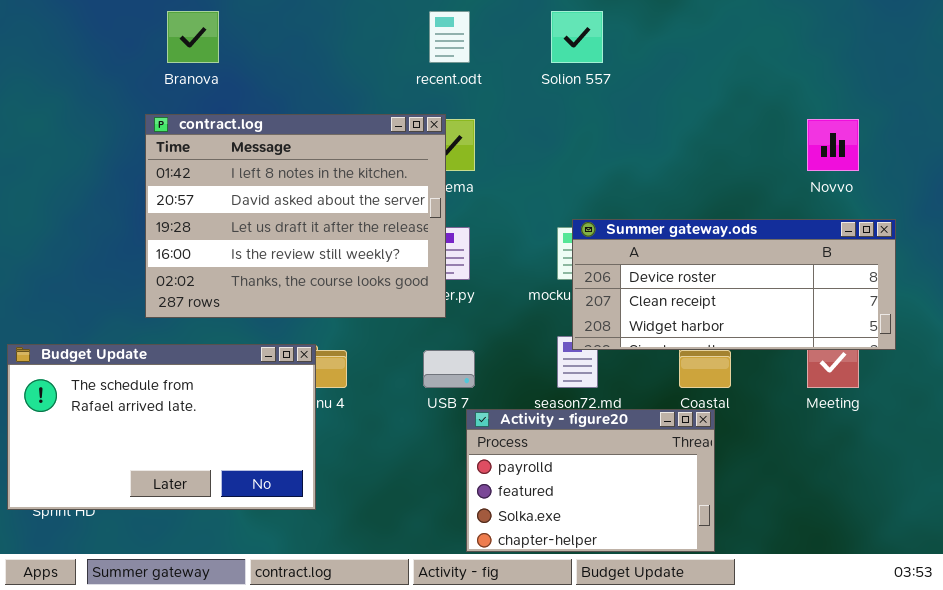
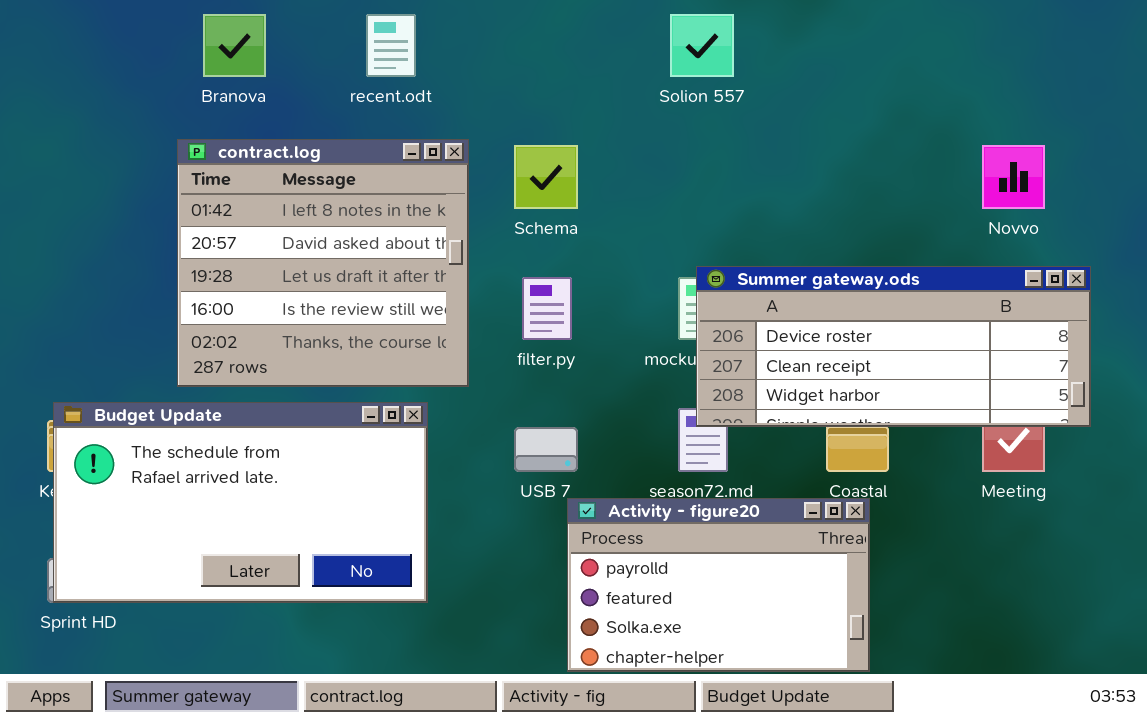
recent.odt: [429,11,470,63] -> [366,14,416,77], moved
contract.log: [145,114,446,318] -> [177,139,469,387], resized
Budget Update: [7,344,316,510] -> [53,402,428,603], moved

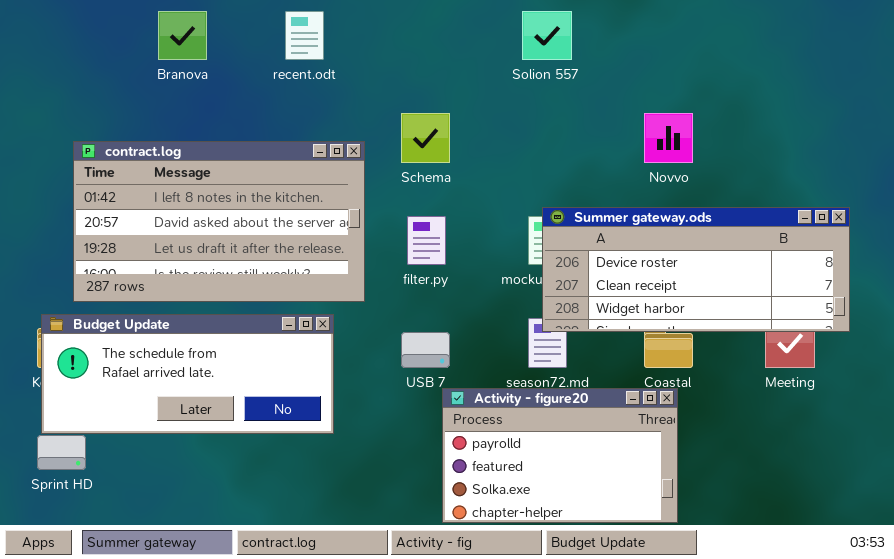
contract.log: [177,139,469,387] -> [73,141,365,302], resized
Novvo: [982,145,1045,209] -> [644,113,693,163], moved
Budget Update: [53,402,428,603] -> [41,314,334,434], resized

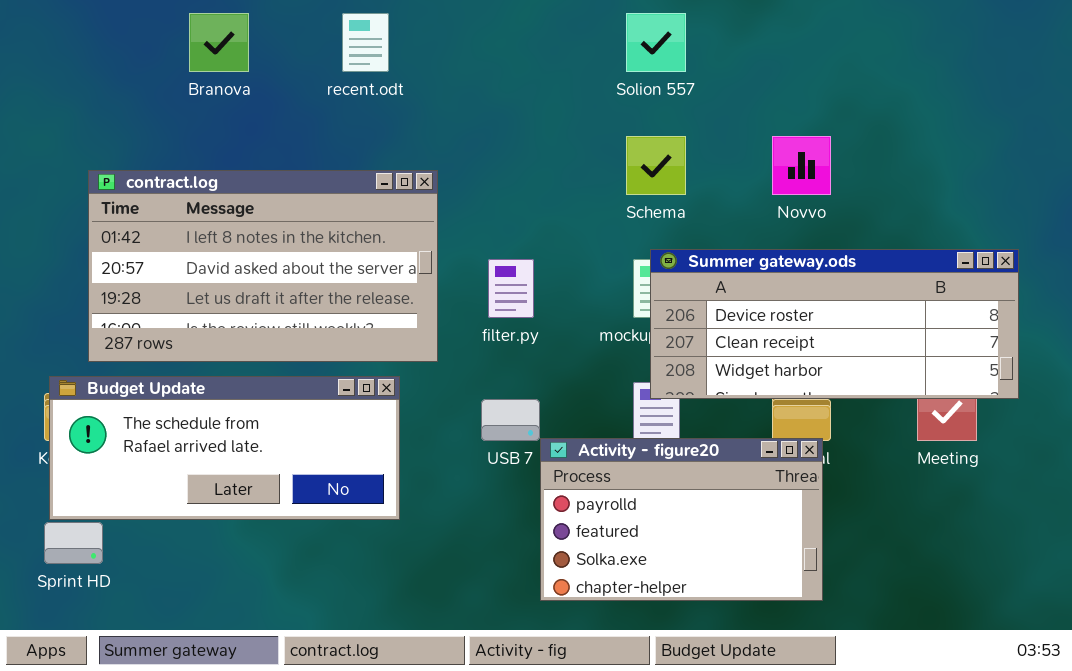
Schema: [401,113,450,163] -> [626,136,686,195], moved
Activity - figure20: [442,388,678,523] -> [540,438,823,601], moved

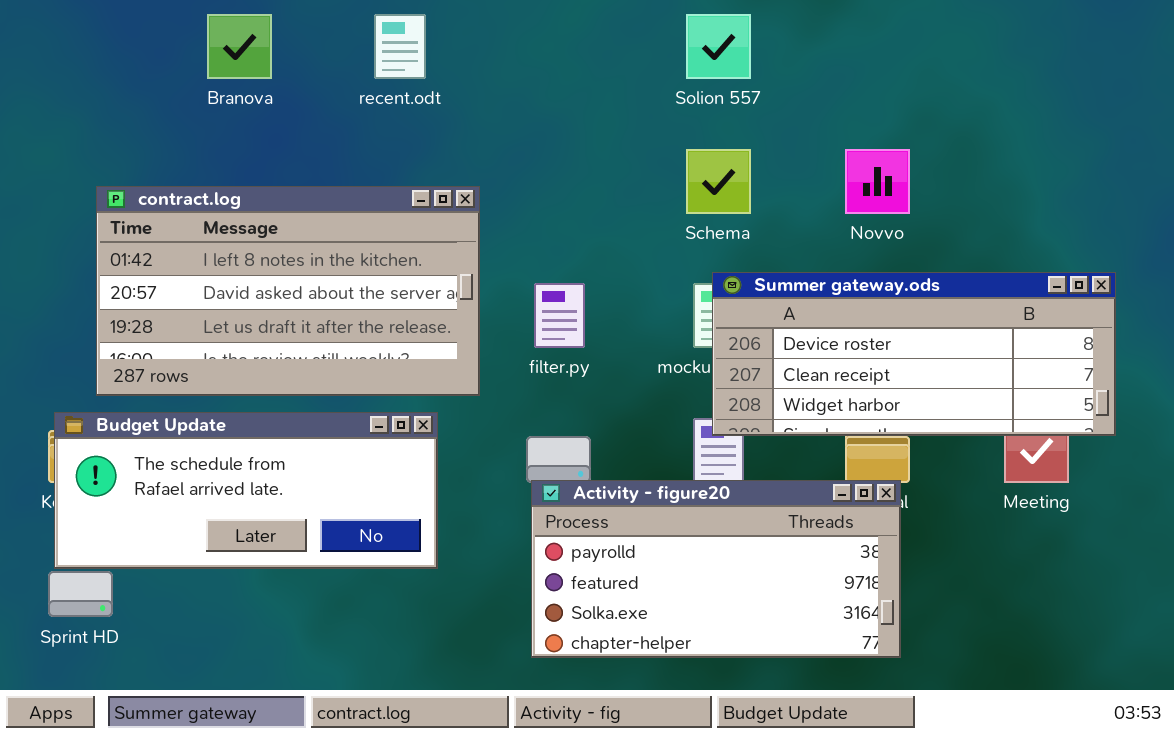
Activity - figure20: [540,438,823,601] -> [531,480,901,658], resized

